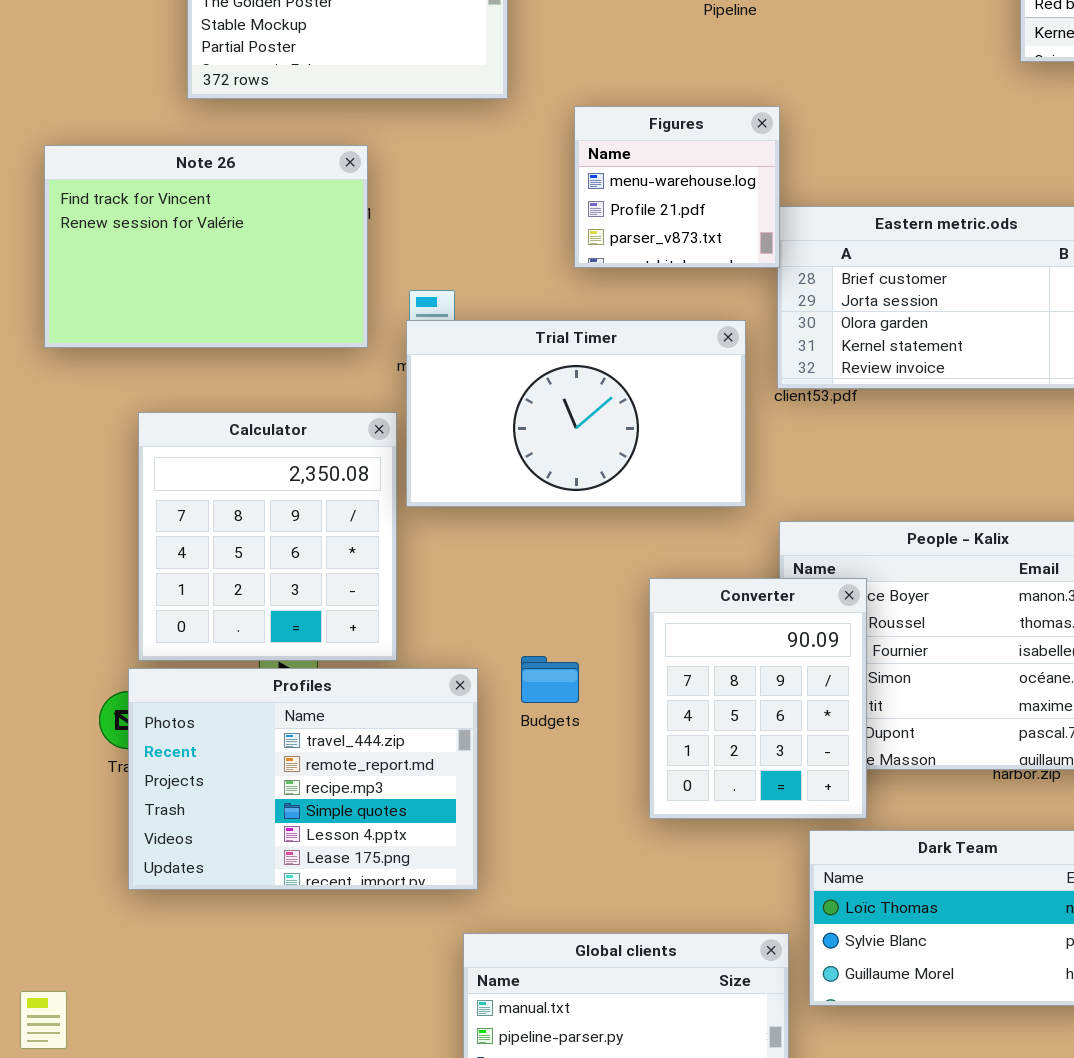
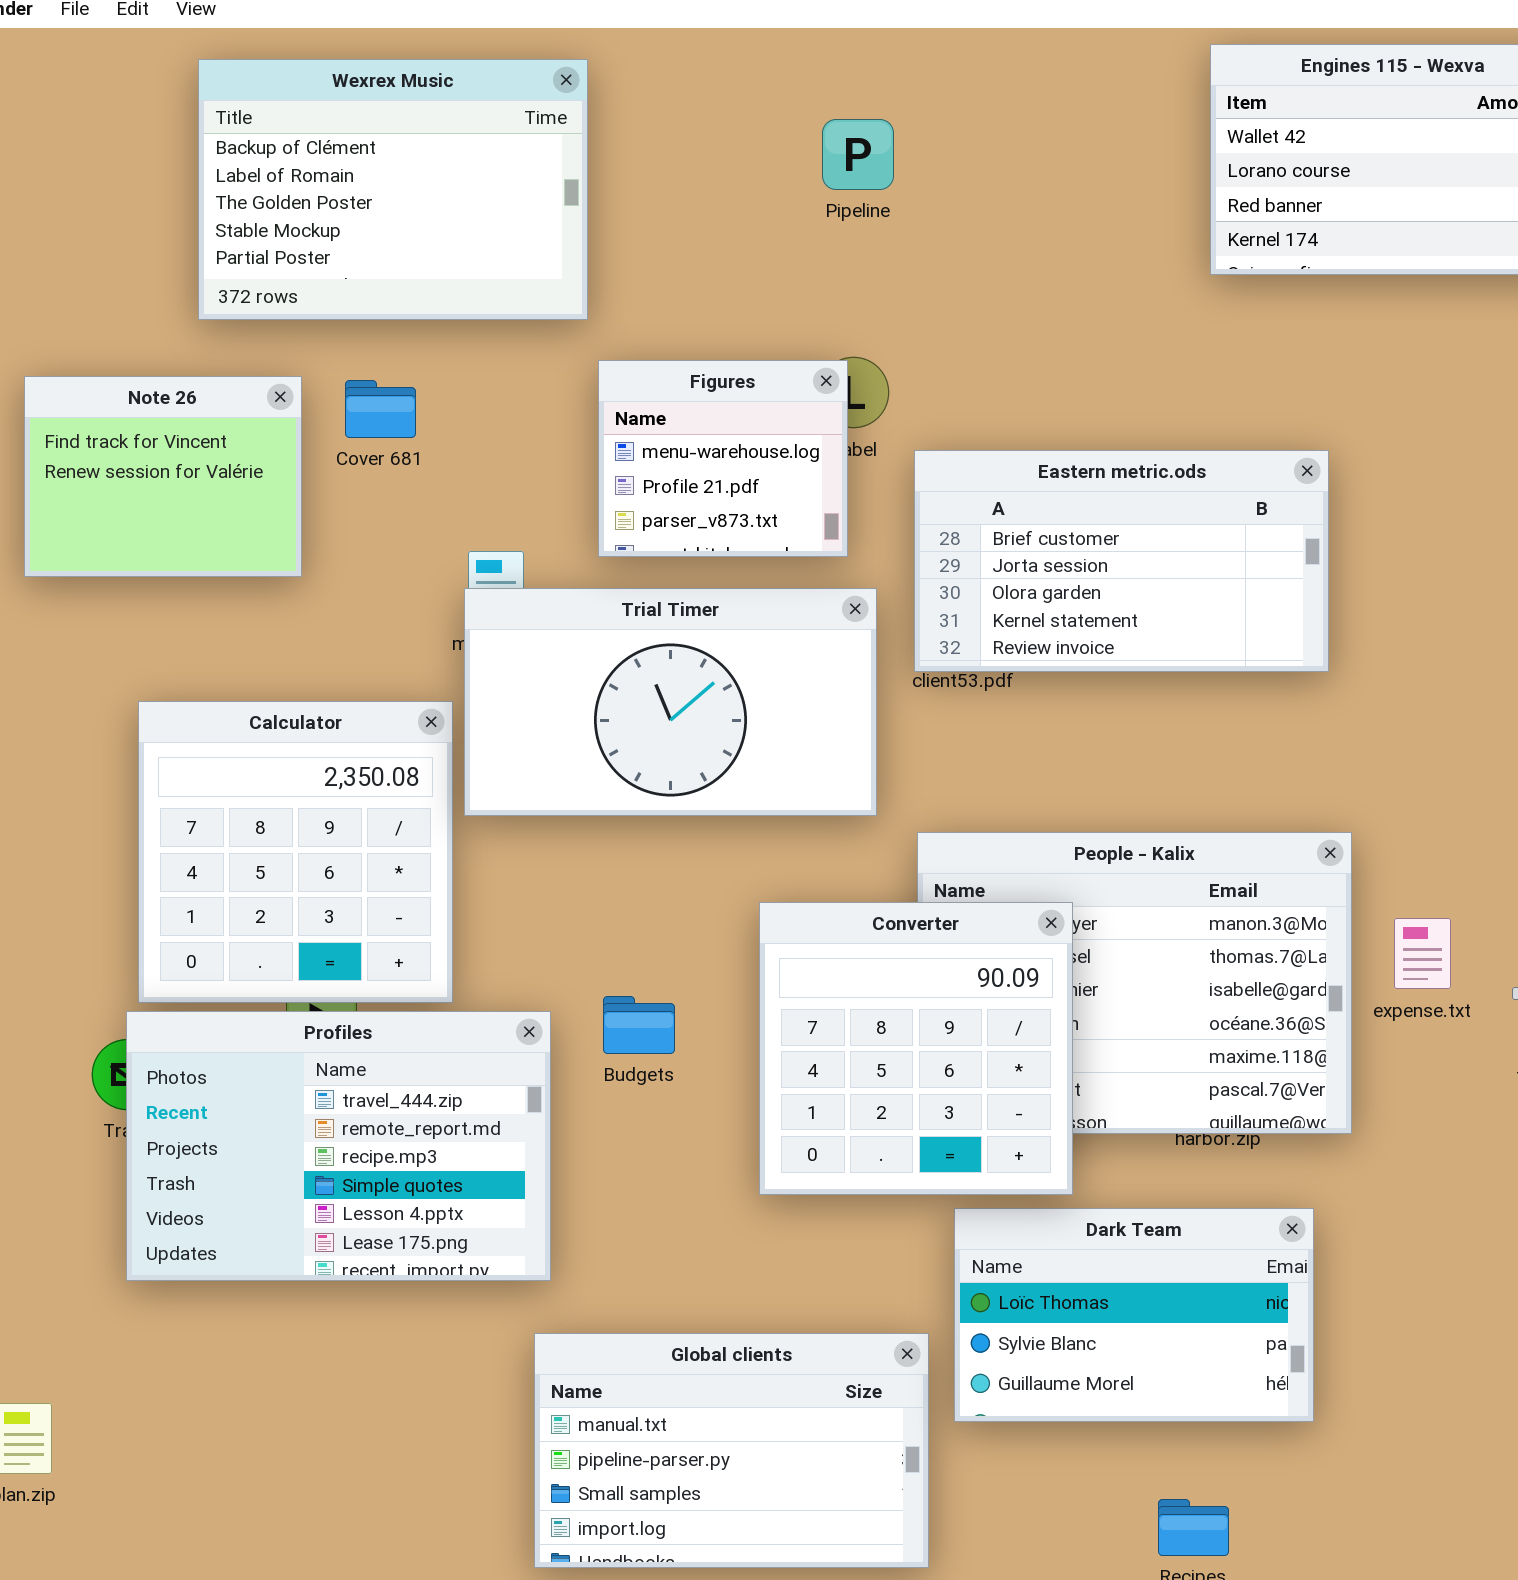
Figures: [574,106,780,268] -> [598,360,848,557], moved
Note 26: [44,145,368,348] -> [24,376,302,577], resized
Converter: [649,578,867,819] -> [759,902,1073,1195], resized

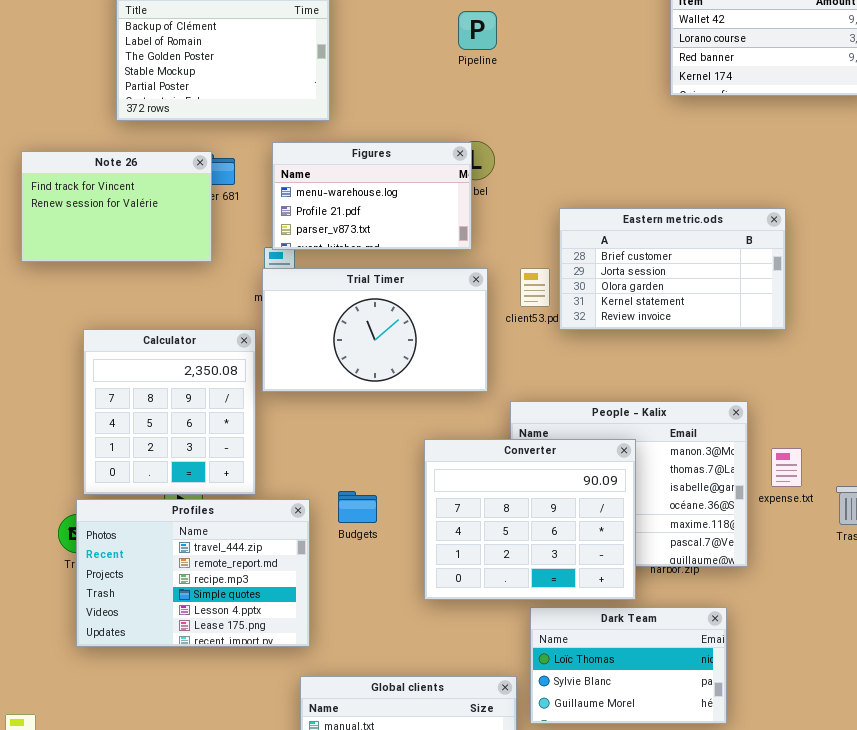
Figures: [598,360,848,557] -> [272,142,472,250], resized
Note 26: [24,376,302,577] -> [21,151,212,262], resized
Eastern metric.ods: [914,450,1329,672] -> [559,208,786,330], moved
Converter: [759,902,1073,1195] -> [424,439,636,600], resized

